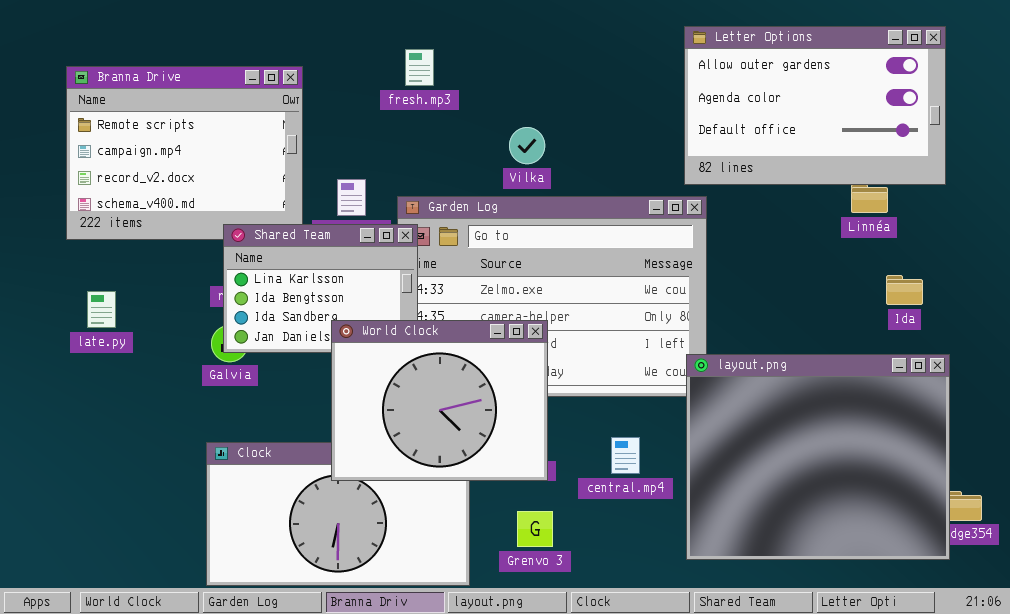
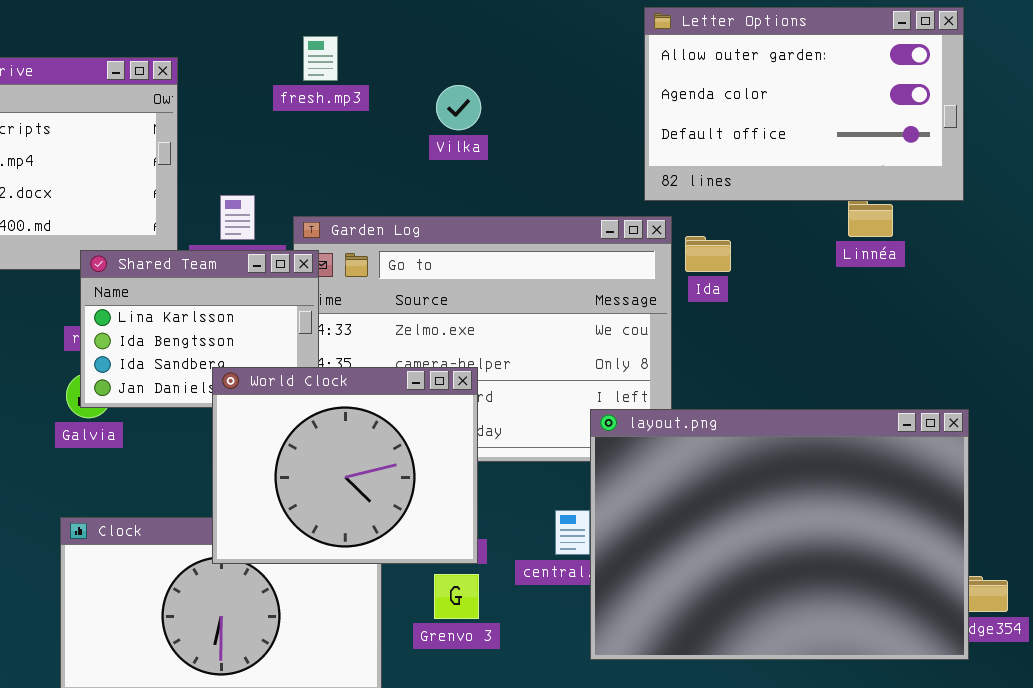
Vilka: [509,127,545,164] -> [436,85,481,130], moved
Ida: [886,275,923,305] -> [685,236,731,272], moved
layout.png: [686,354,950,560] -> [590,409,969,660], resized
Grenvo 3: [517,511,553,547] -> [434,574,479,619], moved

